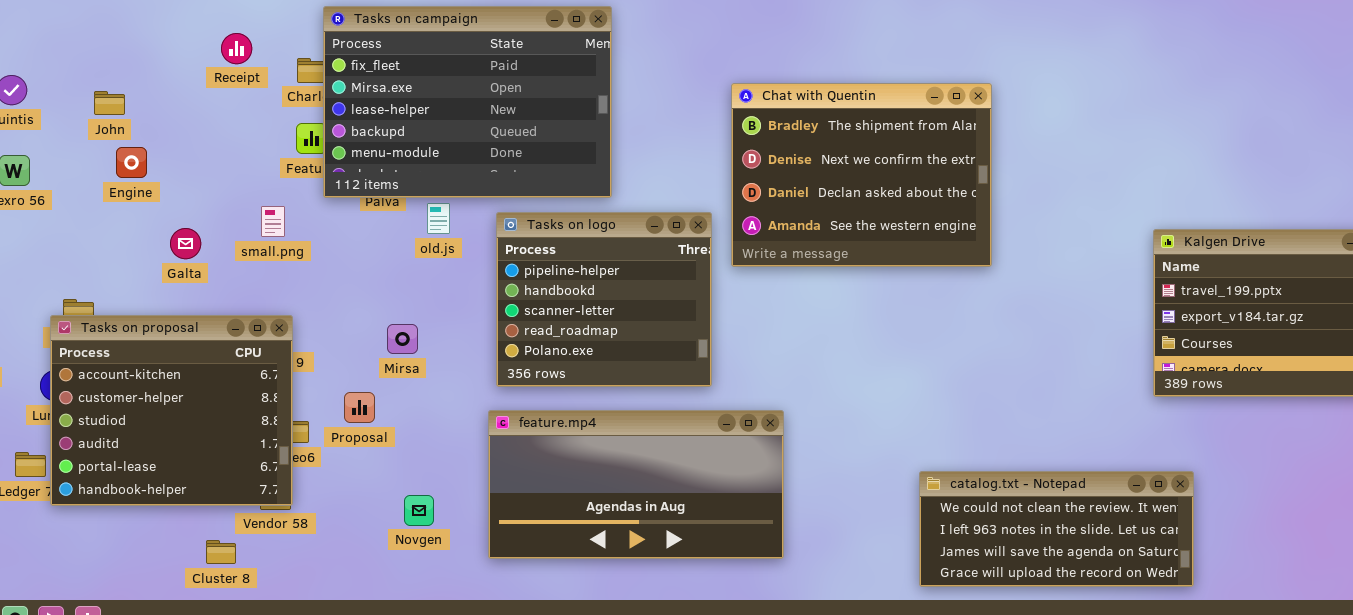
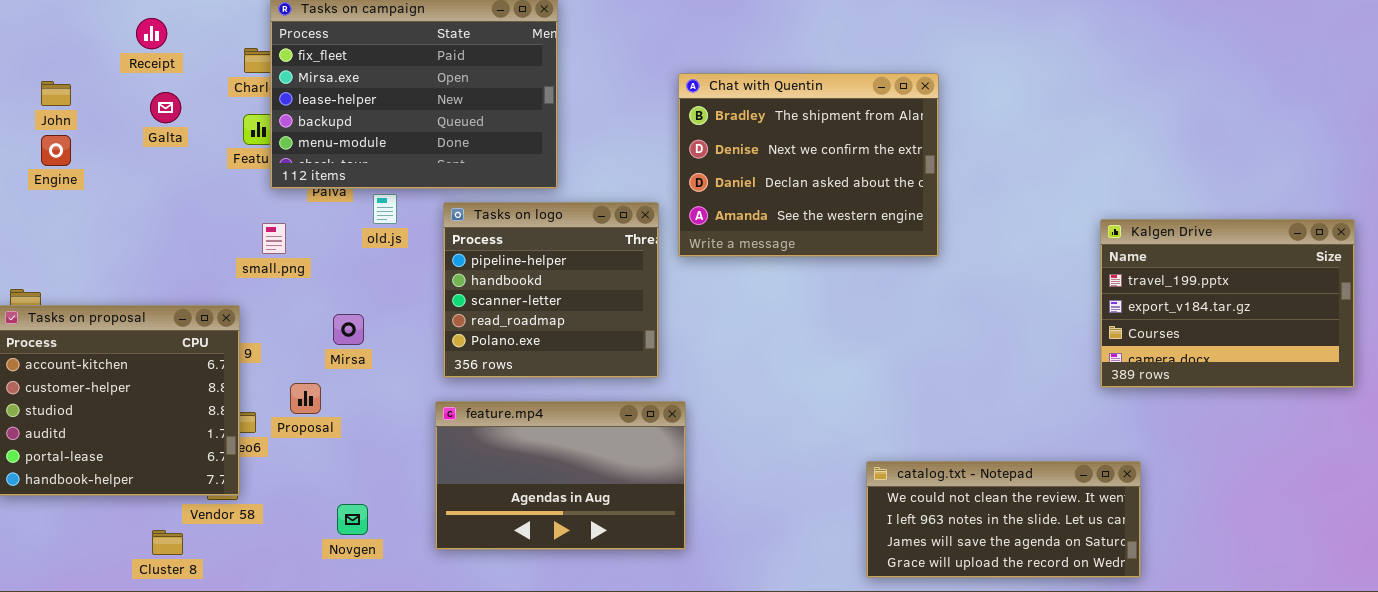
Receipt: [221,33,252,64] -> [136,18,167,49], moved
Engine: [116,147,147,178] -> [41,135,71,166], moved
small.png: [261,206,285,237] -> [262,223,286,254], moved
Galta: [170,228,201,259] -> [150,92,181,123], moved
feature.mp4: [488,410,784,559] -> [435,401,686,550], resized
Novgen: [404,495,434,526] -> [337,504,368,535], moved

